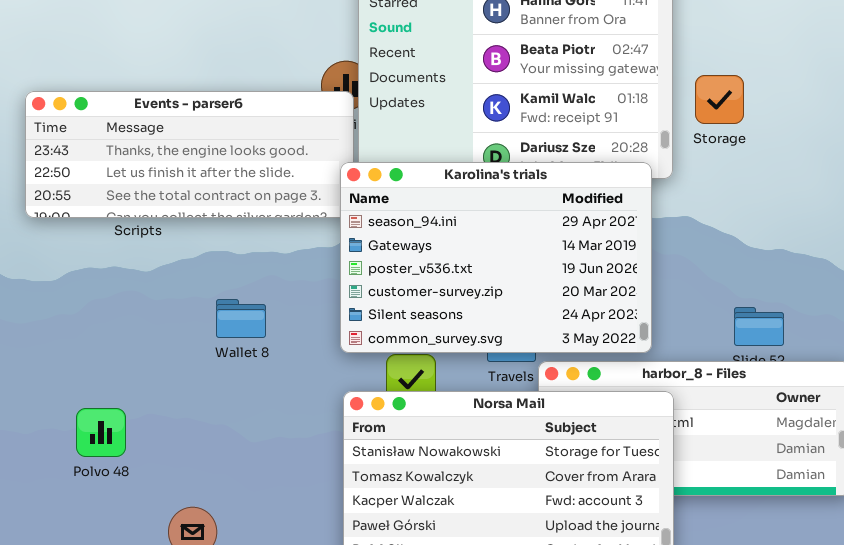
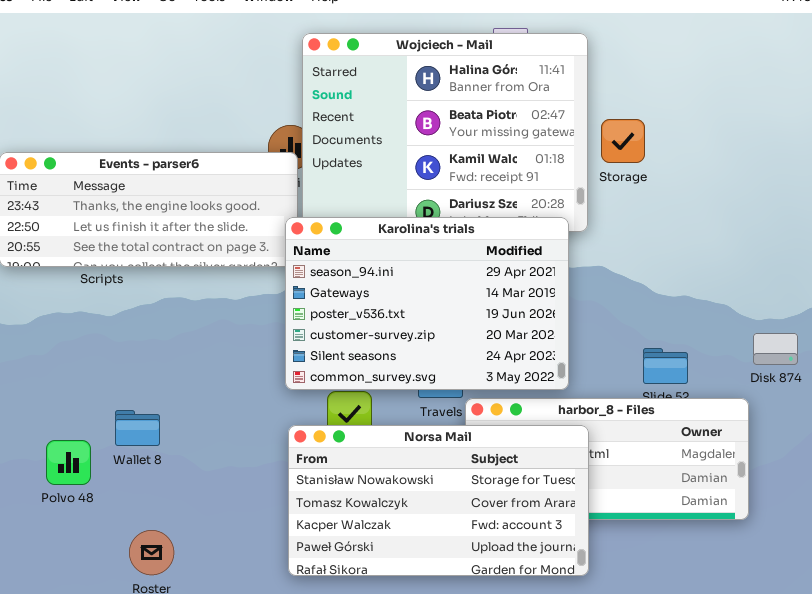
Storage: [695,75,744,124] -> [601,119,645,163], moved
Wallet 8: [216,299,266,338] -> [115,410,160,446], moved

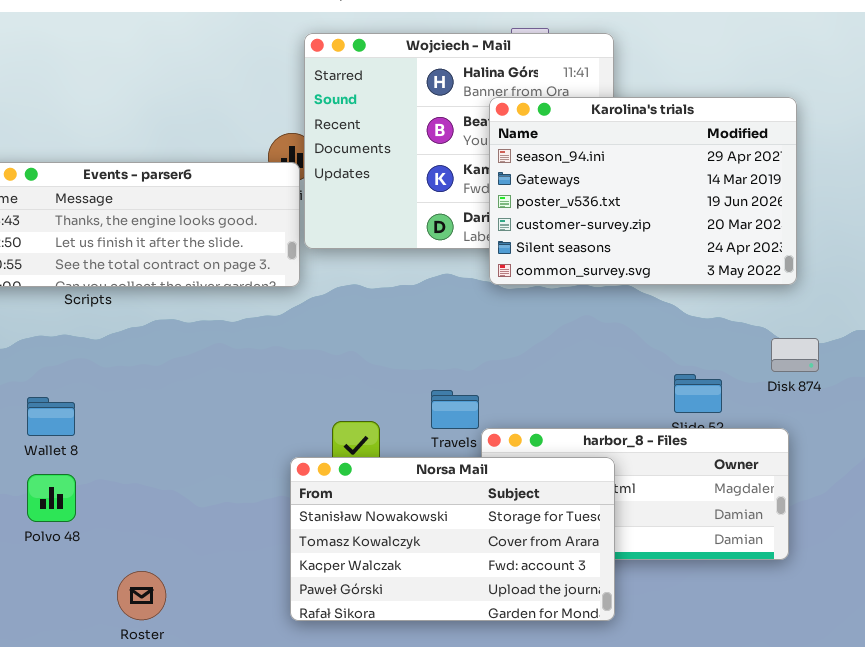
Karolina's trials: [285,217,569,390] -> [489,97,797,285], moved
Disk 874: [753,333,798,365] -> [771,338,819,372], moved
Wallet 8: [115,410,160,446] -> [27,397,75,436], moved

